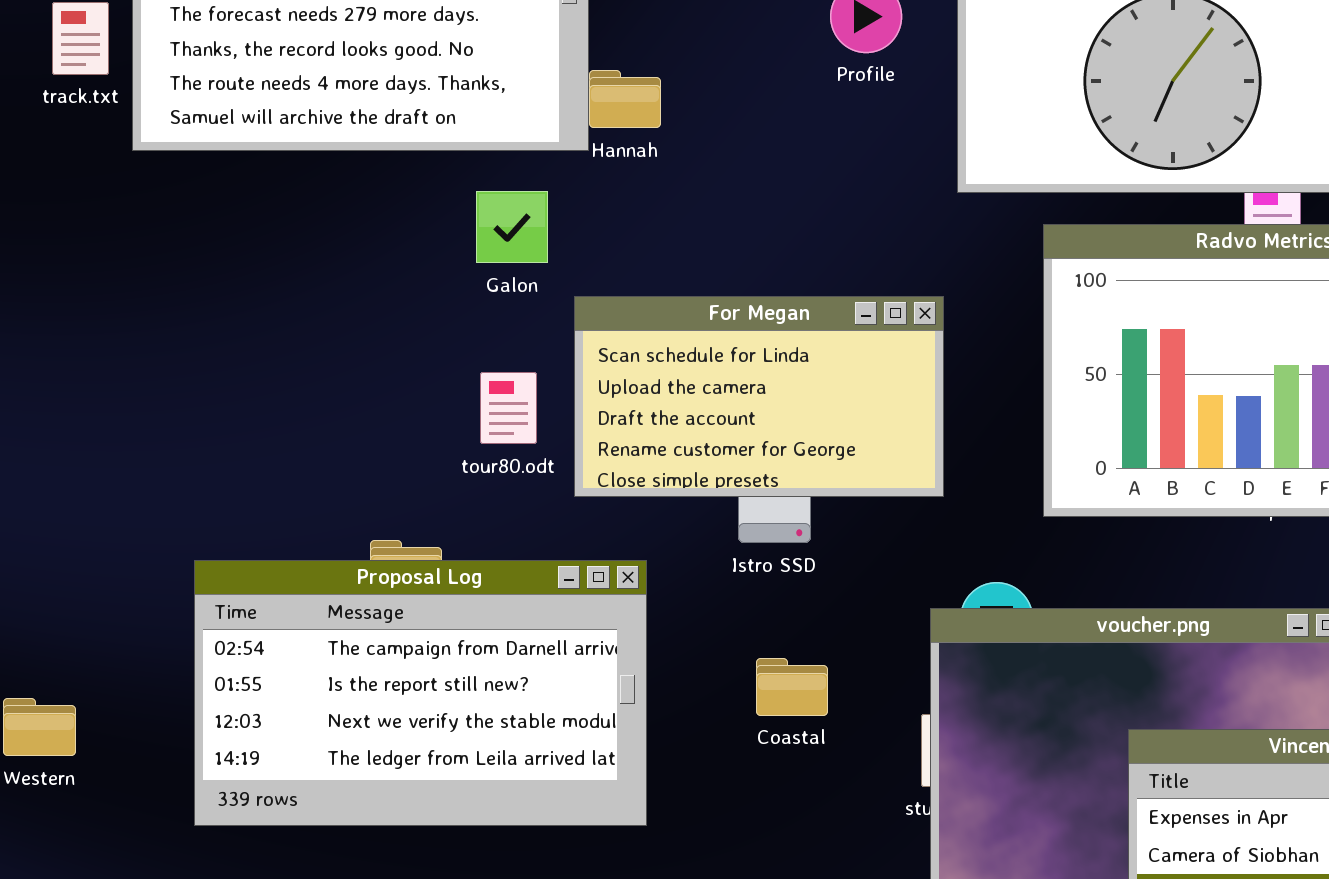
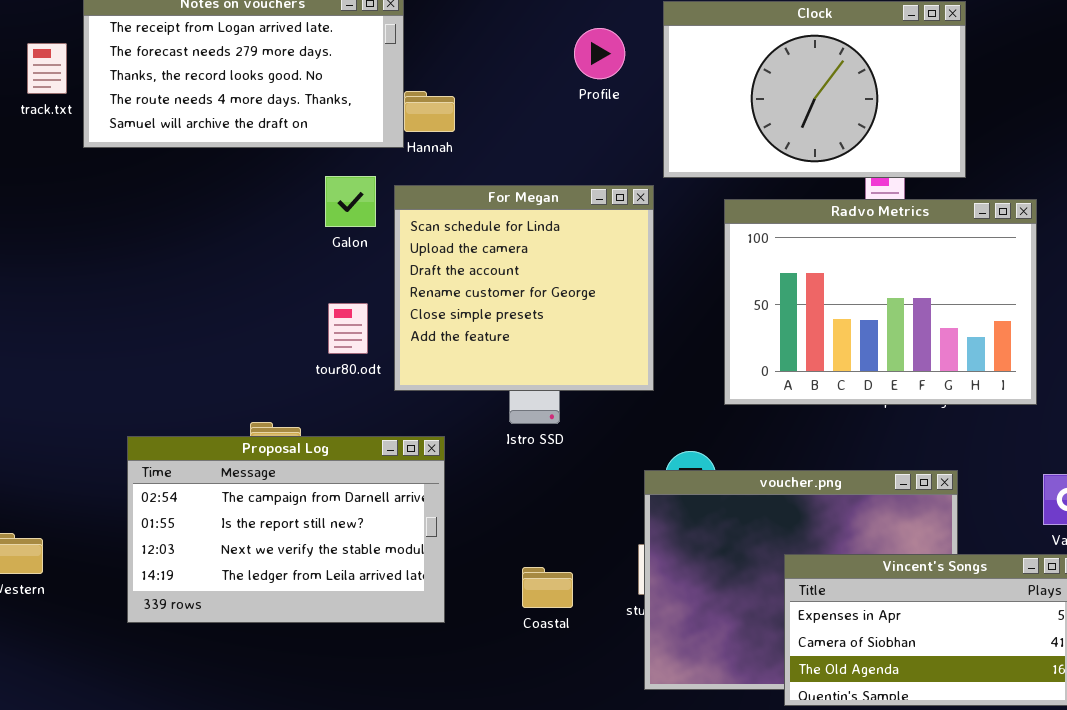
For Megan: [574,296,944,497] -> [394,185,654,391], resized
Coastal: [756,658,828,716] -> [522,567,573,608], moved

